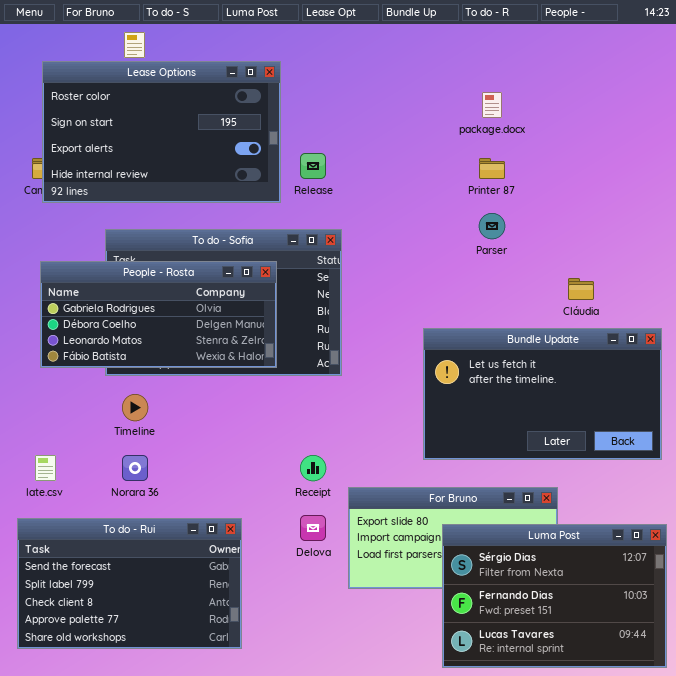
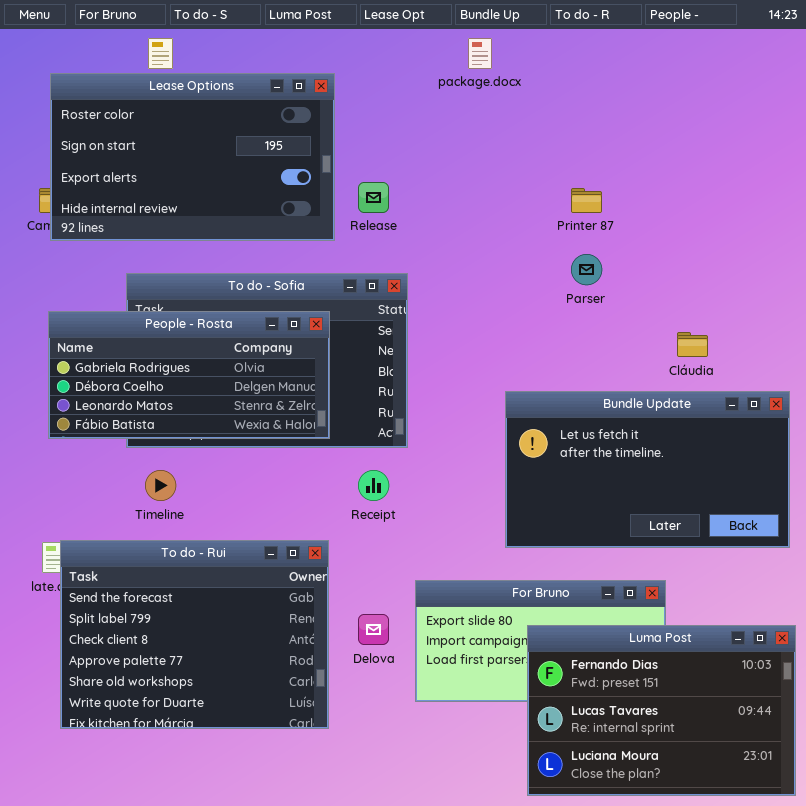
package.docx: [482,92,502,118] -> [468,38,492,69], moved
Receipt: [300,455,326,481] -> [358,470,389,501], moved
To do - Rui: [17,518,242,649] -> [60,540,329,729], moved, resized
Luma Post: [442,524,667,668] -> [527,625,796,796], scrolled down 1 row

